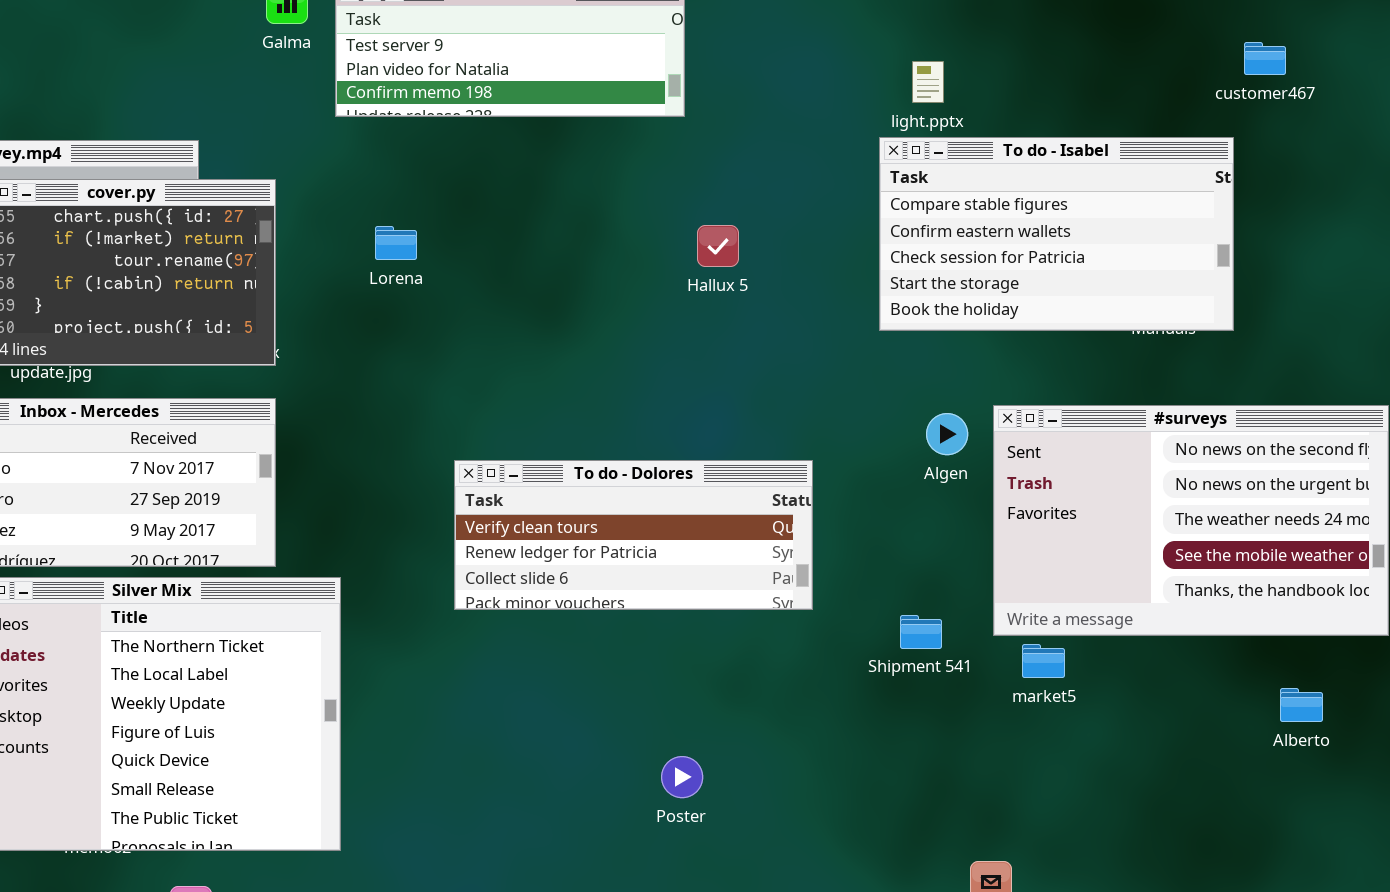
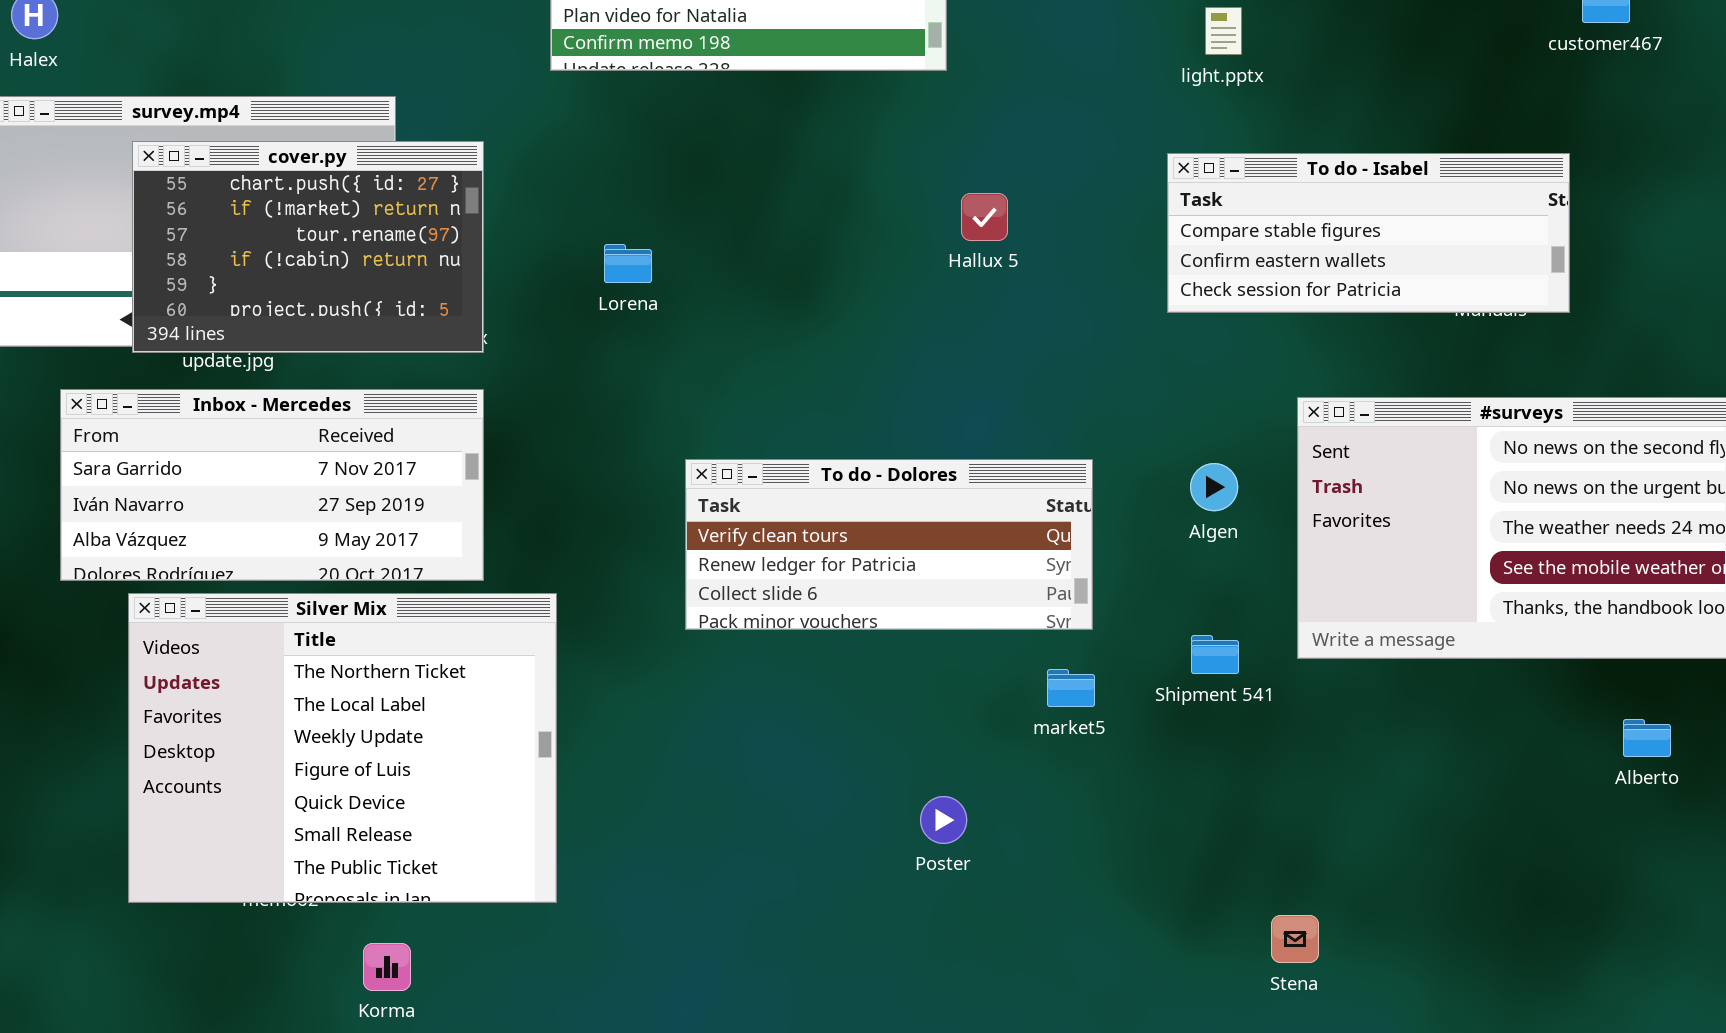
To do - Isabel: [879,137,1234,331] -> [1167,153,1570,313], resized
Lorena: [375,226,417,260] -> [604,244,652,283], moved
Algen: [926,413,968,455] -> [1190,463,1238,511], moved
market5: [1022,644,1065,678] -> [1047,669,1095,707], moved

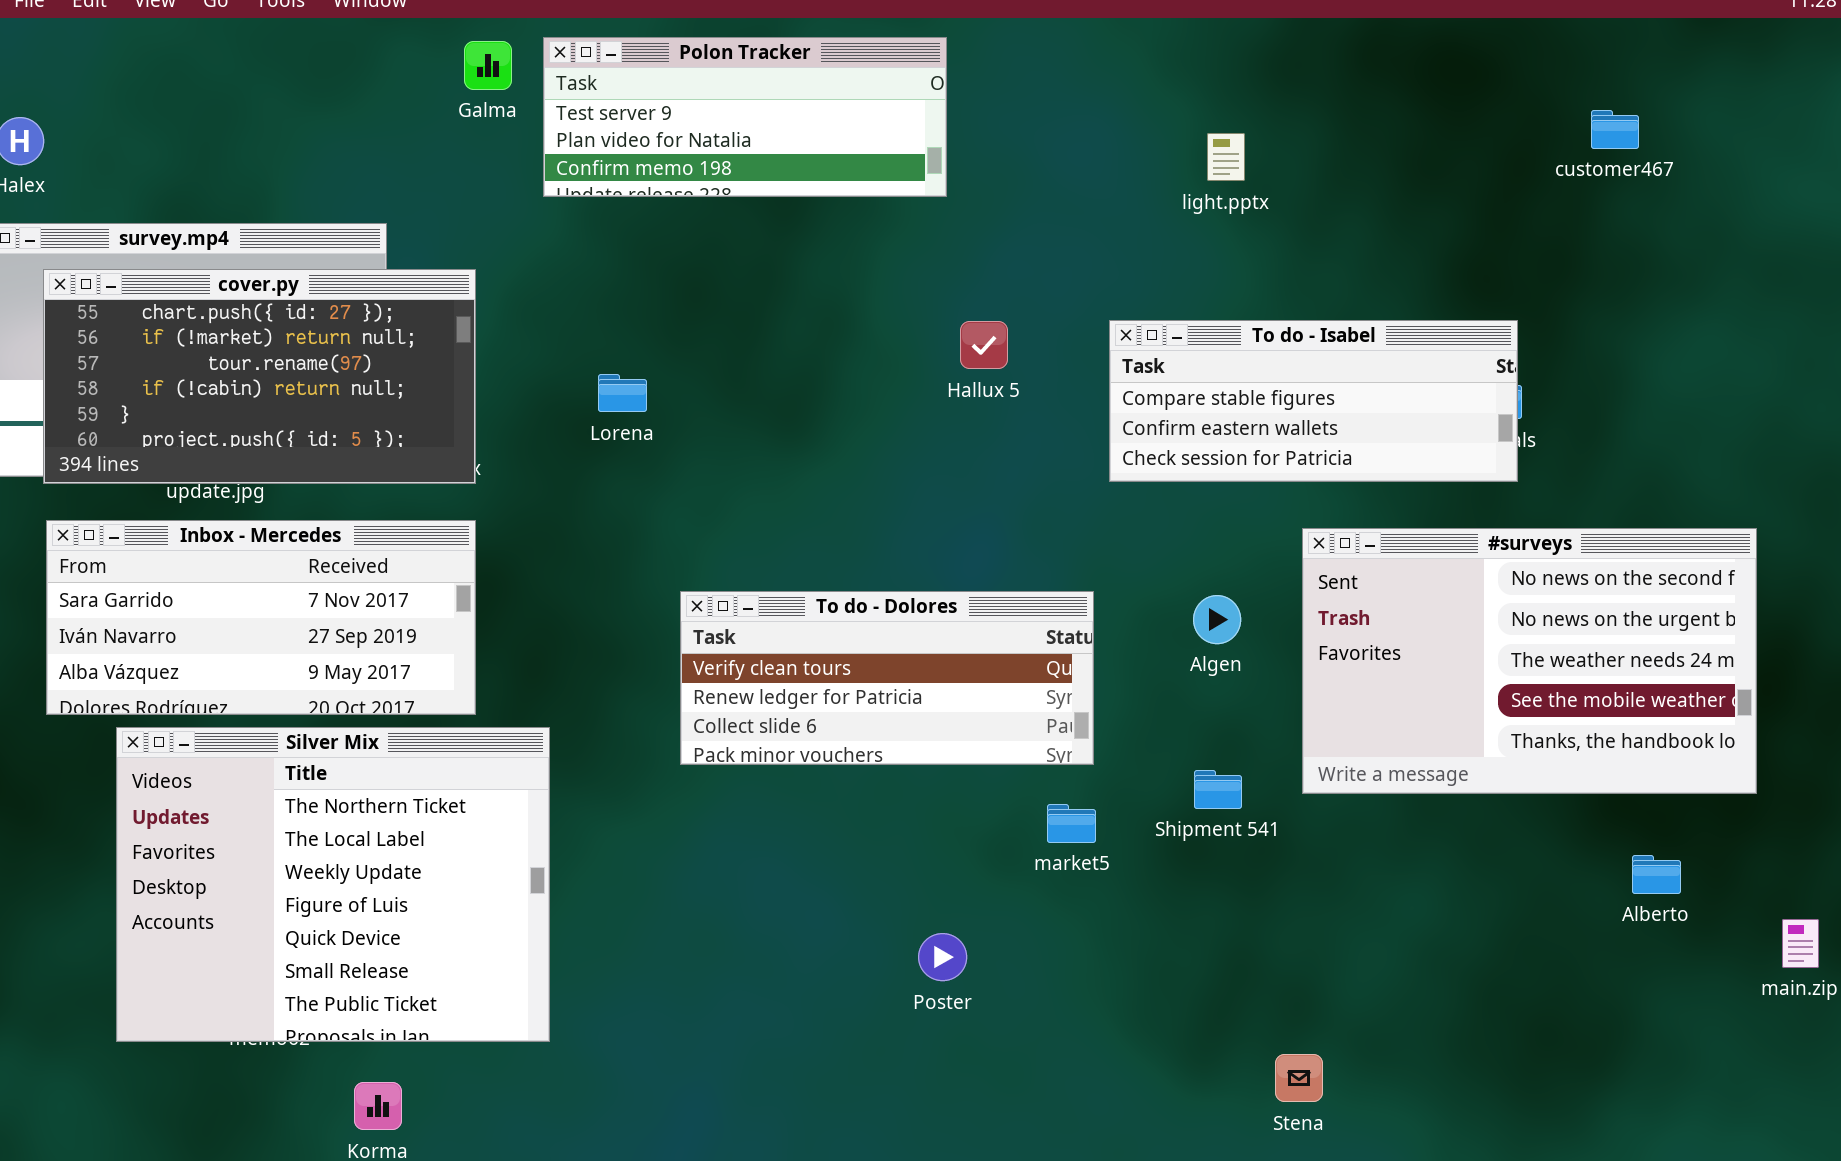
cover.py: [132,141,484,353] -> [43,269,476,484], resized
To do - Isabel: [1167,153,1570,313] -> [1109,320,1518,482], moved

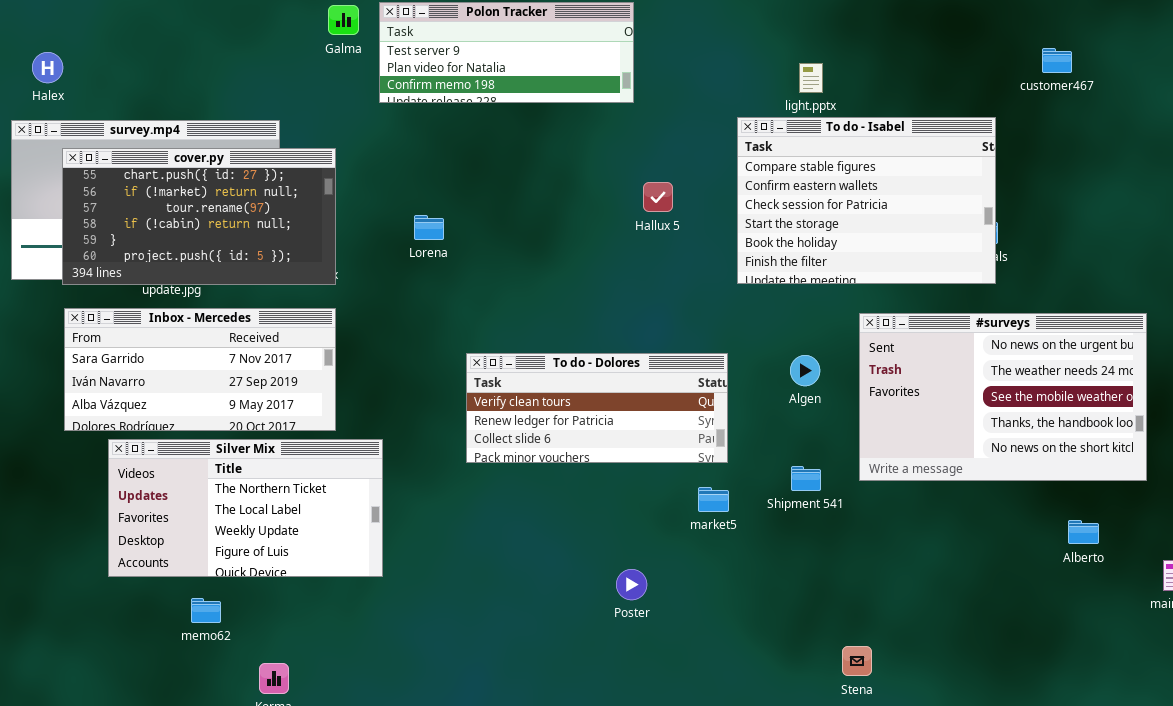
To do - Isabel: [1109,320,1518,482] -> [737,117,996,284], resized
#surveys: [1302,528,1757,794] -> [859,313,1147,481], scrolled down 1 row
Silver Mix: [116,727,550,1042] -> [108,439,383,577], resized

